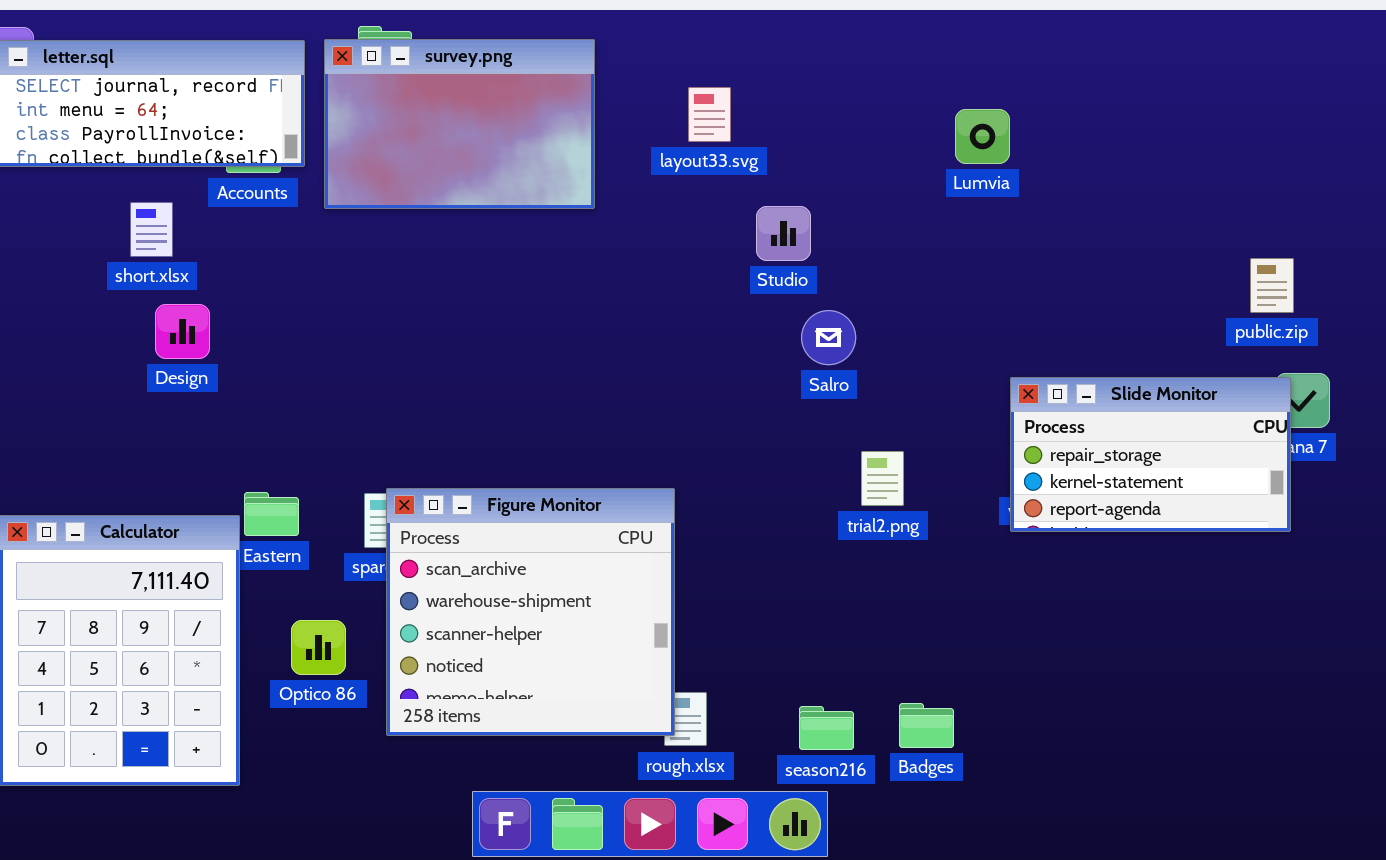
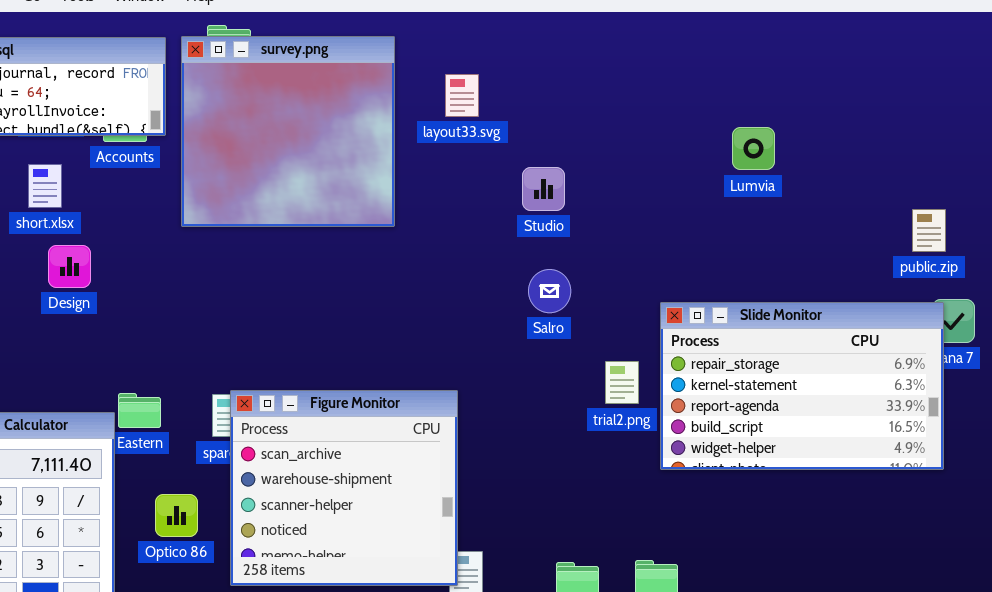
survey.png: [324,39,595,209] -> [181,36,395,227], resized
layout33.svg: [688,87,731,142] -> [445,74,479,117], moved
Lumvia: [955,109,1010,164] -> [732,127,775,170], moved
Salro: [801,310,856,365] -> [528,269,571,313], moved
Slide Monitor: [1010,377,1291,532] -> [660,302,944,470], resized

